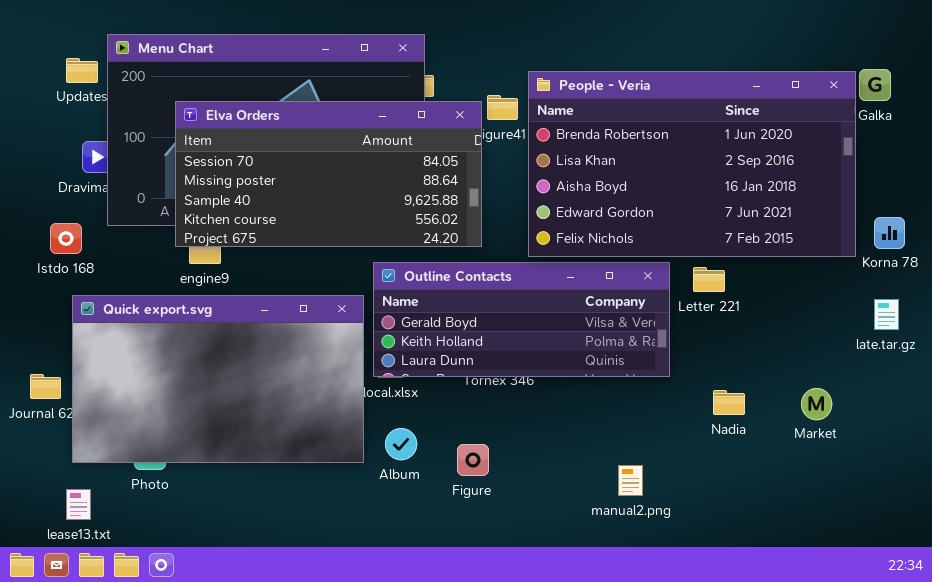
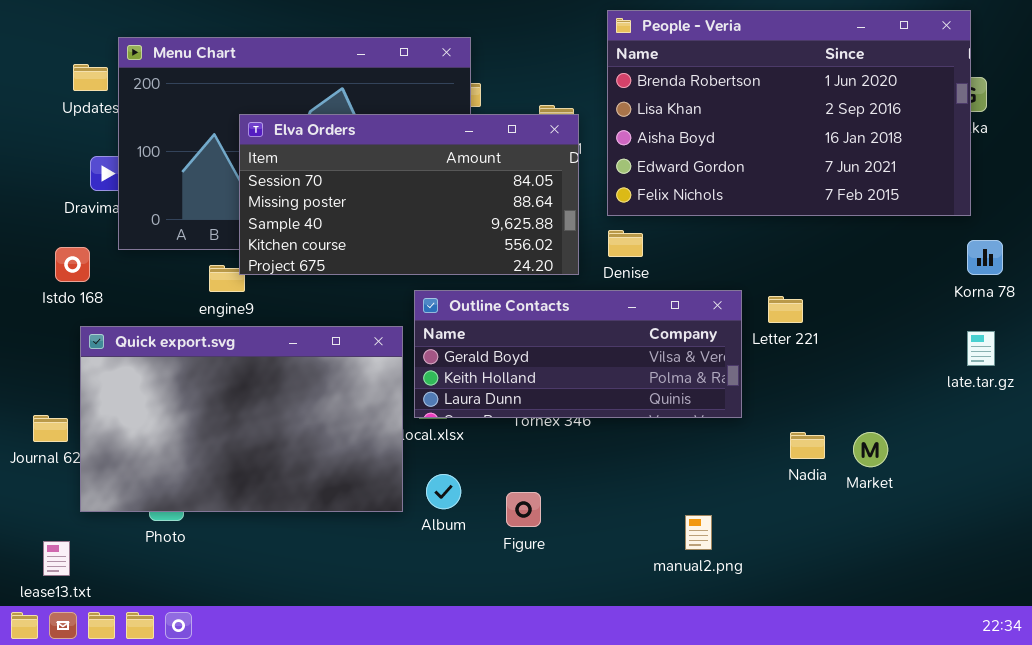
People - Veria: [528,71,856,257] -> [607,10,971,216], moved
Elva Orders: [175,101,482,247] -> [239,114,579,275], moved
Market: [801,388,832,420] -> [853,432,888,467], moved
lease13.txt: [66,489,91,520] -> [43,541,70,576], moved

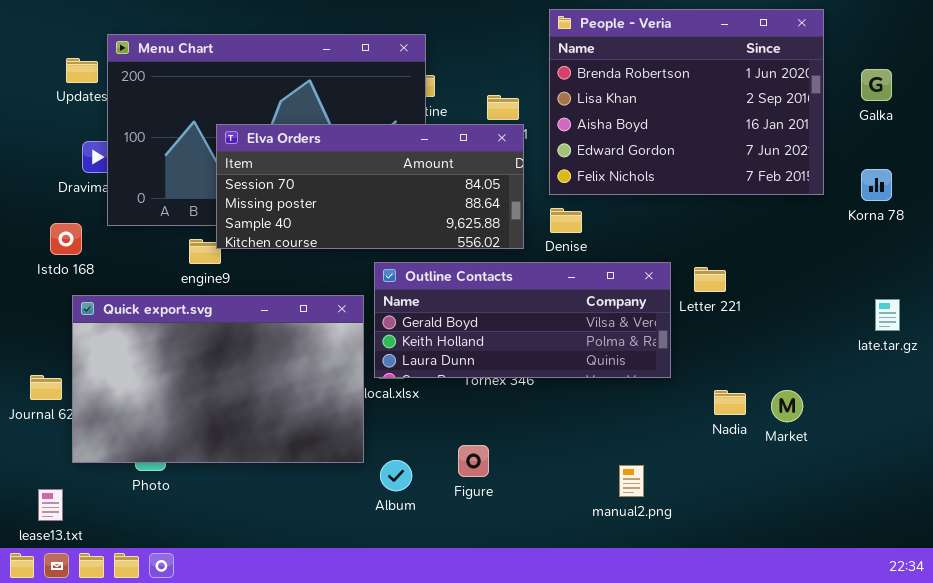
People - Veria: [607,10,971,216] -> [549,9,824,195], resized
Elva Orders: [239,114,579,275] -> [216,124,524,249], resized
Korna 78: [967,240,1003,275] -> [861,169,892,201], moved
Album: [426,474,461,509] -> [380,460,412,491], moved

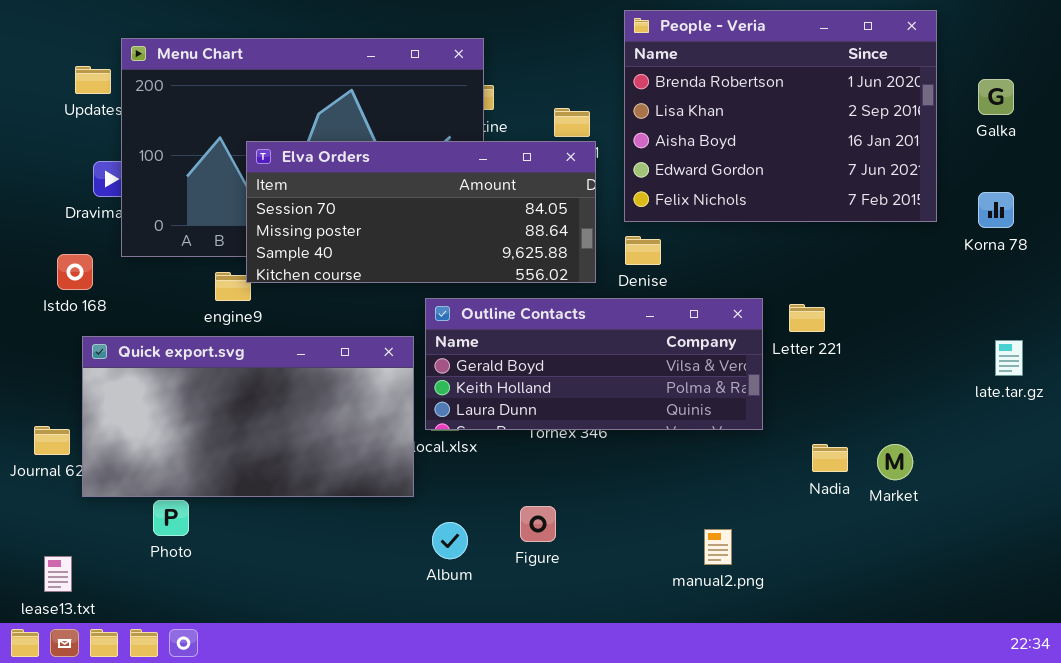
Quick export.svg: [72,295,364,463] -> [82,336,414,497], resized

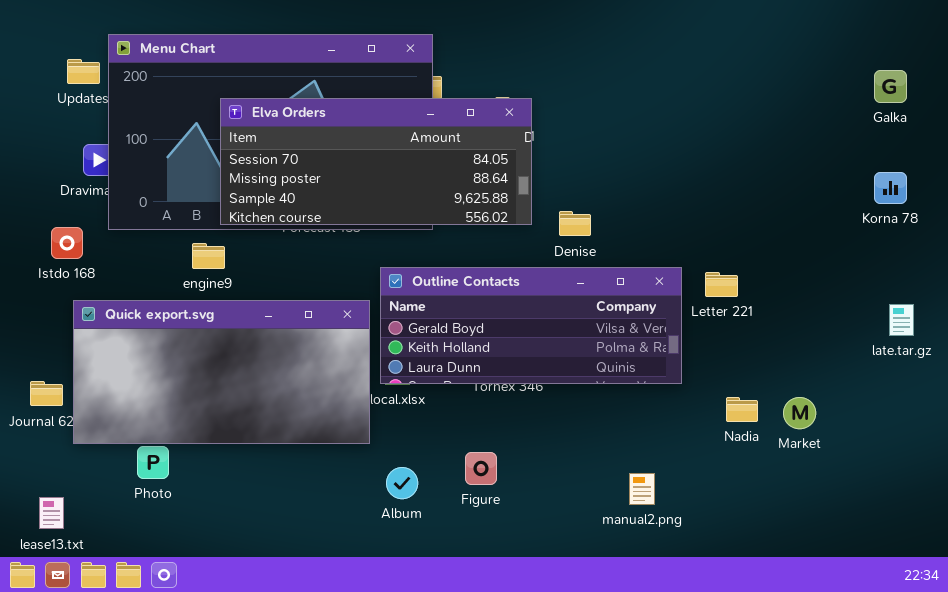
People - Veria: [624,10,937,222] -> none, closed
Elva Orders: [246,141,596,283] -> [220,98,532,225], moved

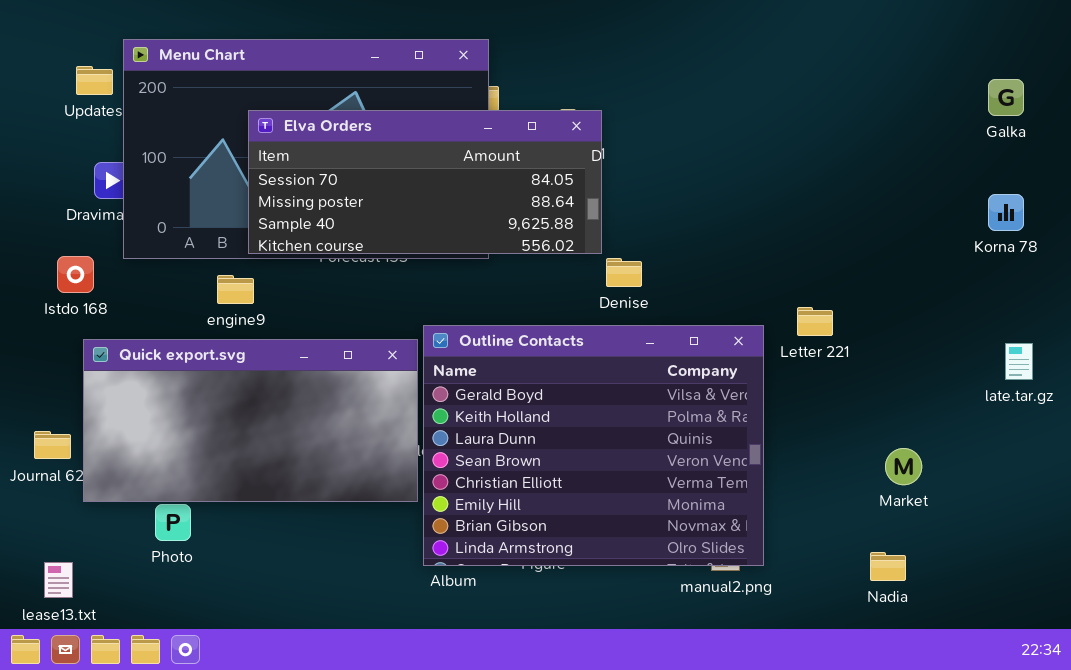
Denise: [559,211,591,236] -> [606,258,642,287], moved
Outline Contacts: [380,267,682,384] -> [423,325,764,566], moved, resized
Nadia: [726,397,758,422] -> [870,552,906,581], moved

